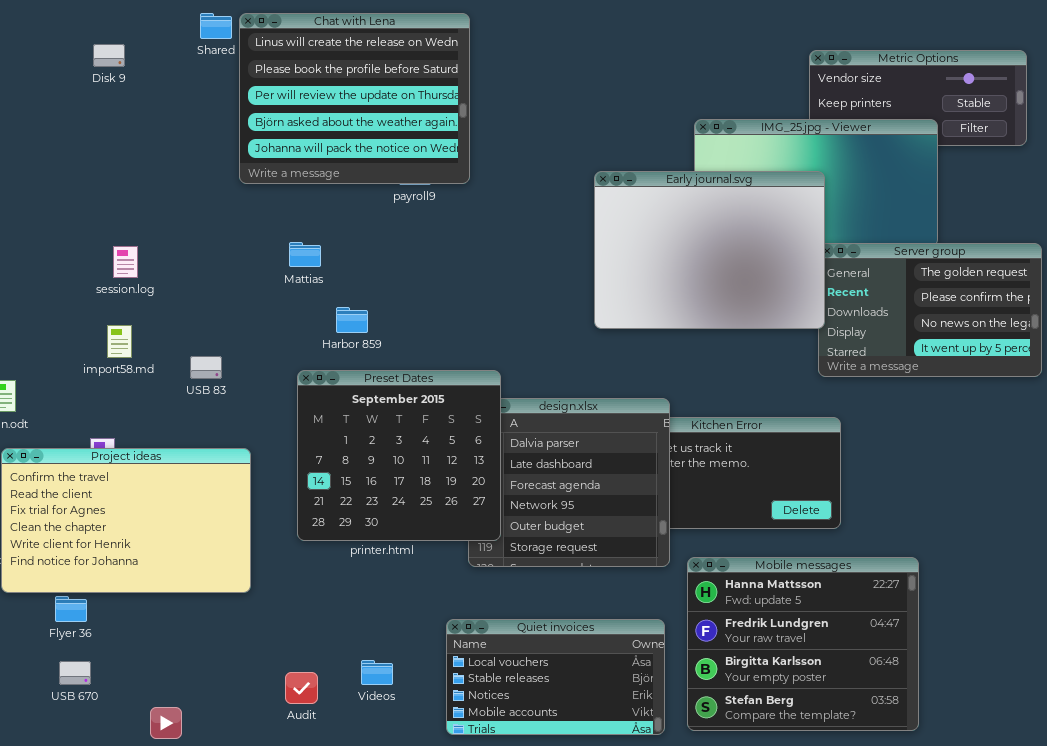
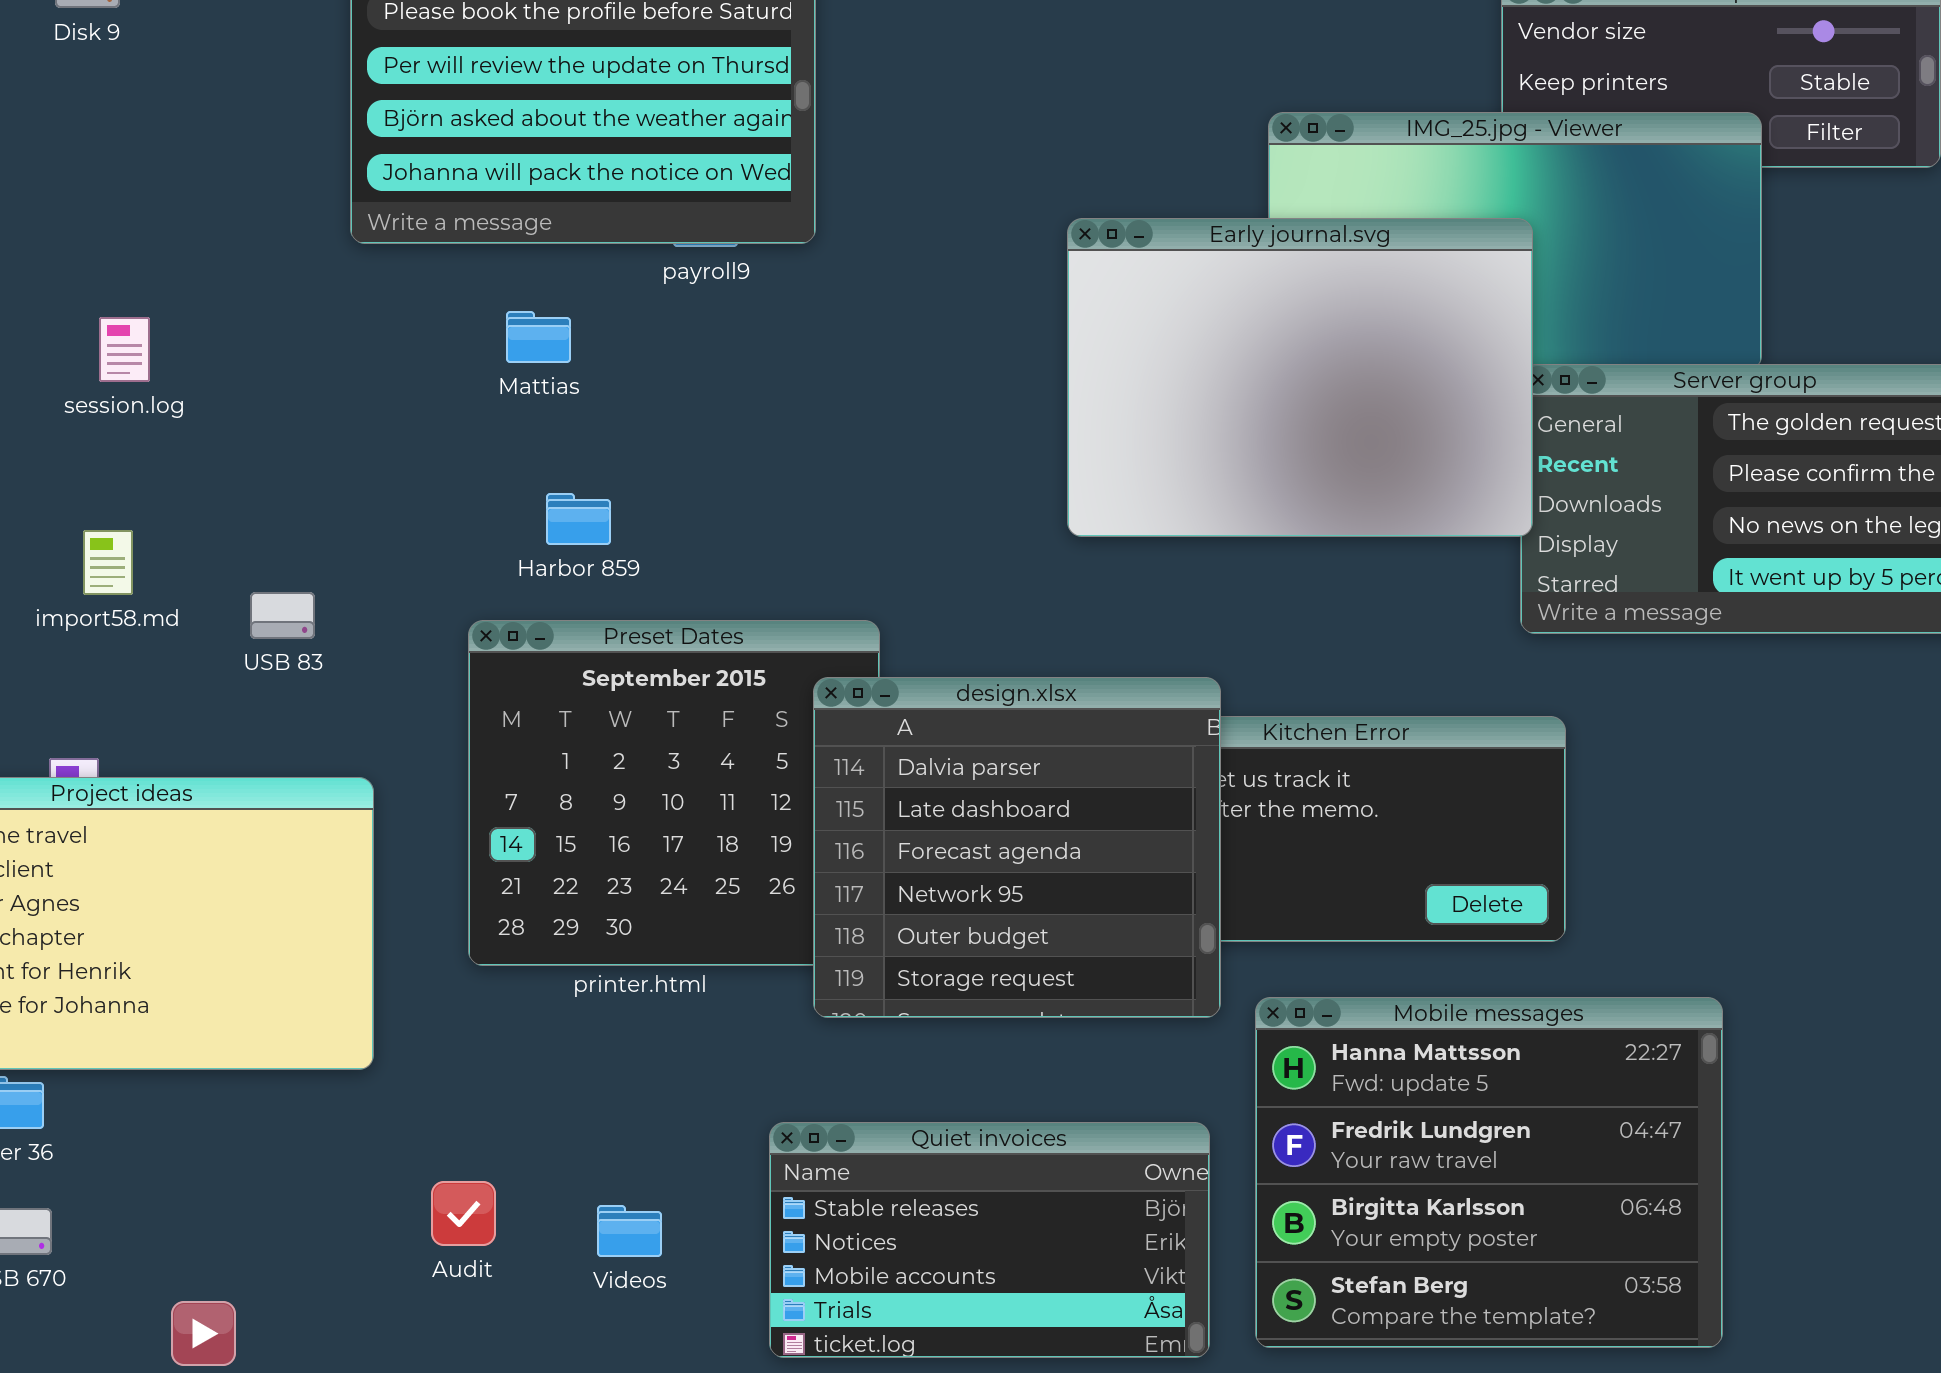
Mattias: [289,242,321,267] -> [506,311,571,363], moved
session.log: [113,246,138,278] -> [99,317,150,382], moved
design.xlsx: [468,398,670,567] -> [813,677,1221,1018], raised
Quiet invoices: [446,619,665,735] -> [769,1122,1210,1358], scrolled down 1 row
Audit: [285,672,318,704] -> [431,1181,496,1246], moved

